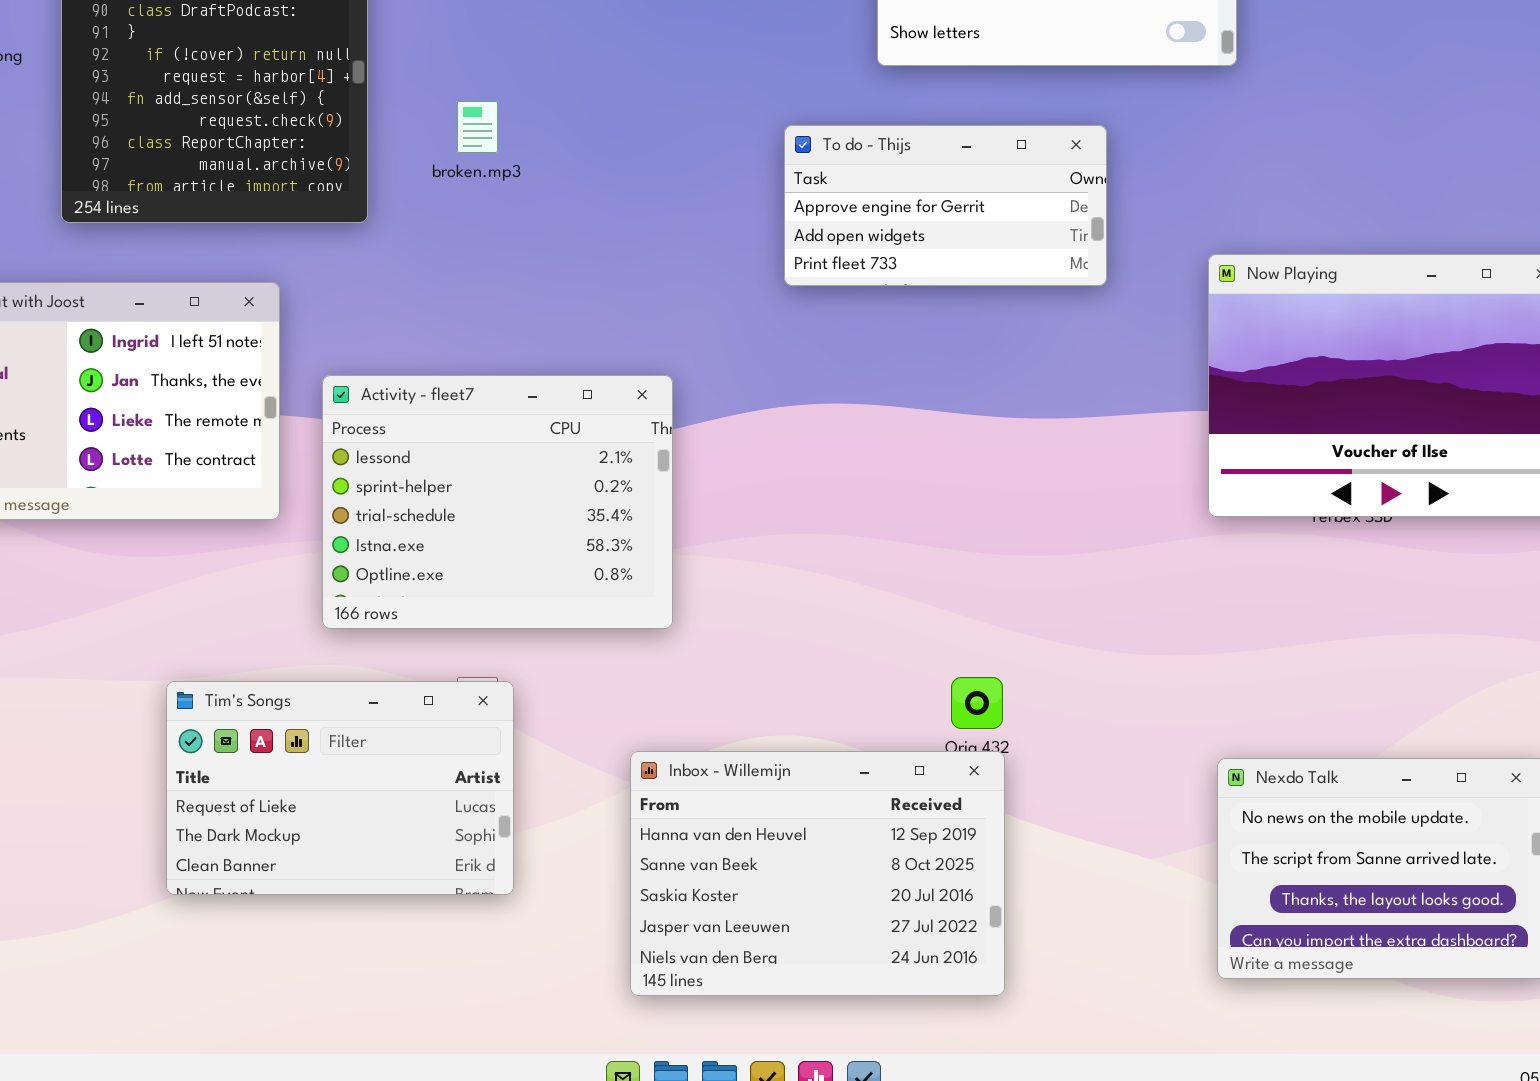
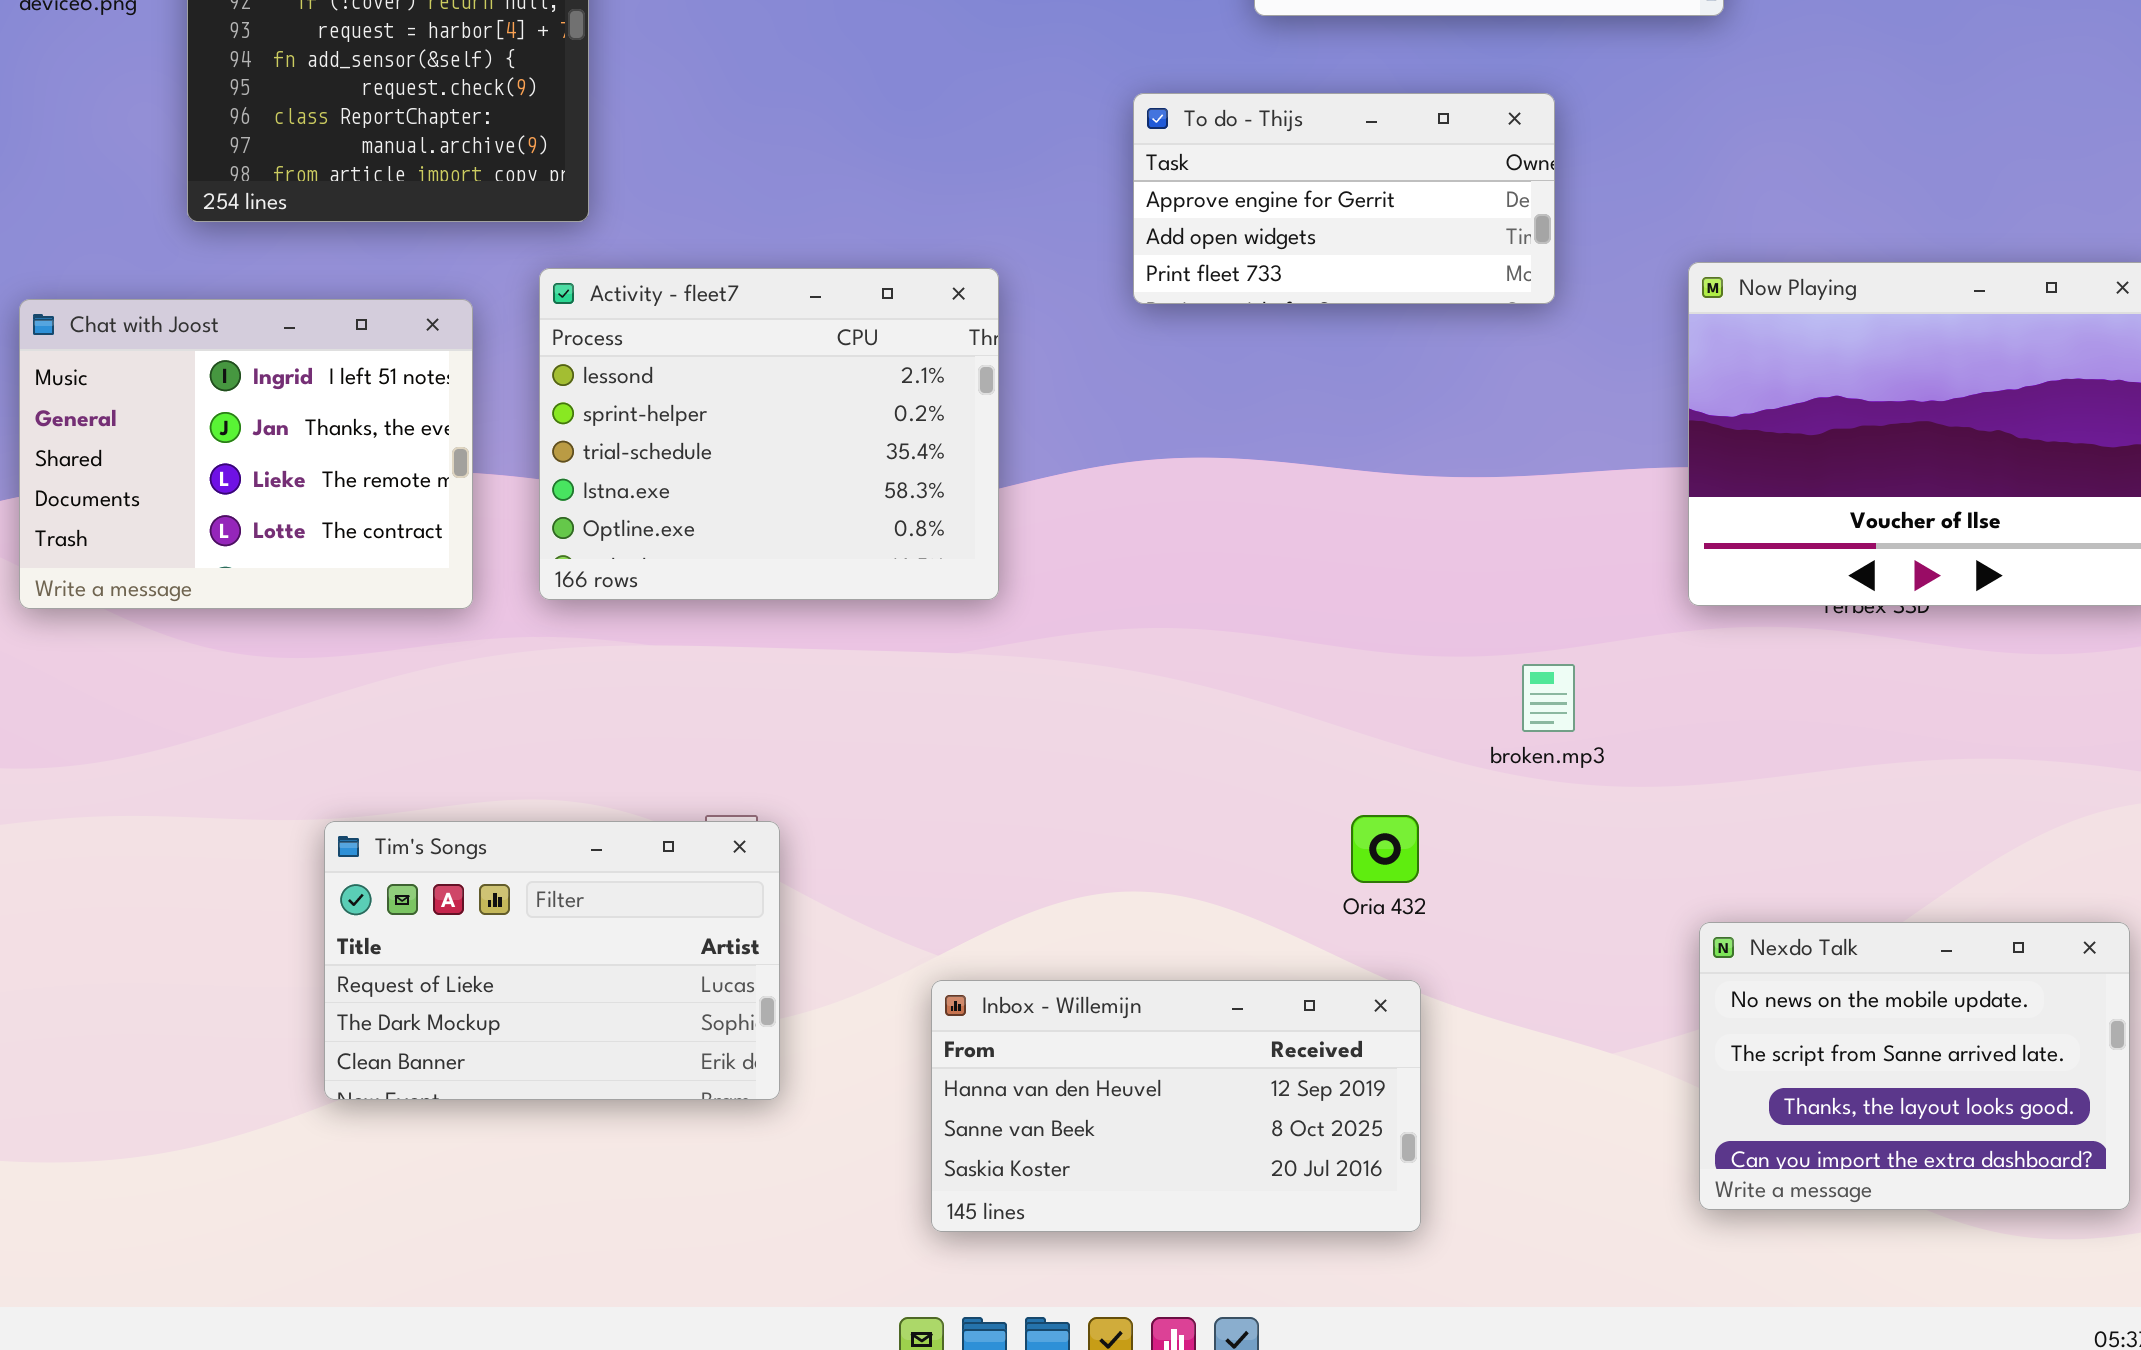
broken.mp3: [457,101,498,153] -> [1522,664,1575,732], moved
Activity - fleet7: [322,375,673,629] -> [539,268,999,600], moved
Inbox - Willemijn: [630,751,1005,996] -> [931,980,1421,1232], resized

